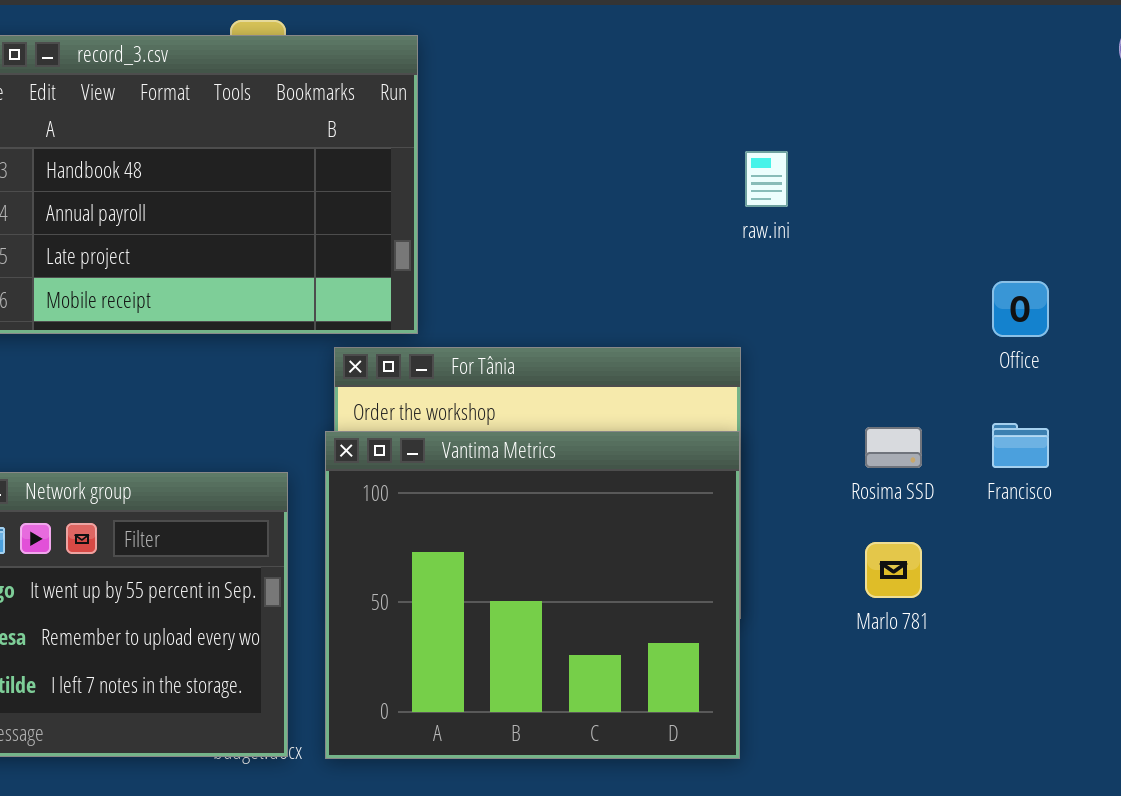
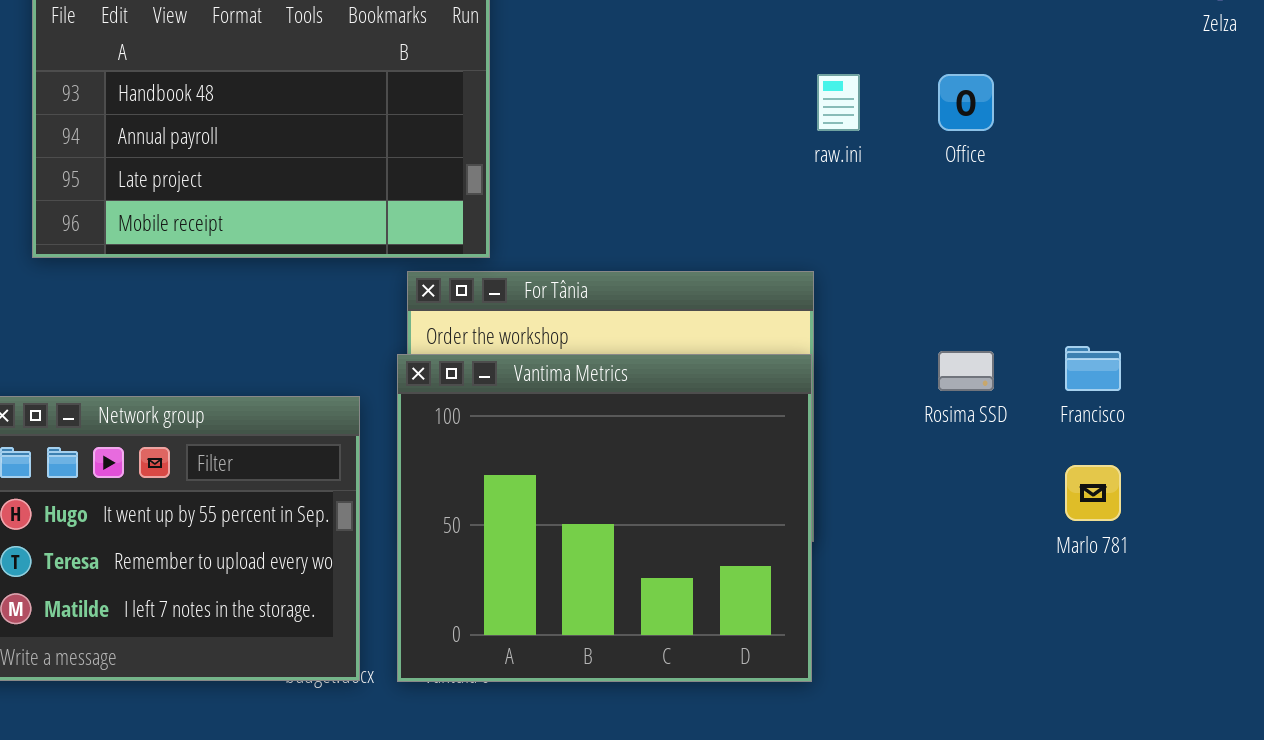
Office: [992,281,1049,337] -> [938,74,994,131], moved
Marlo 781: [865,542,922,598] -> [1065,465,1121,521], moved

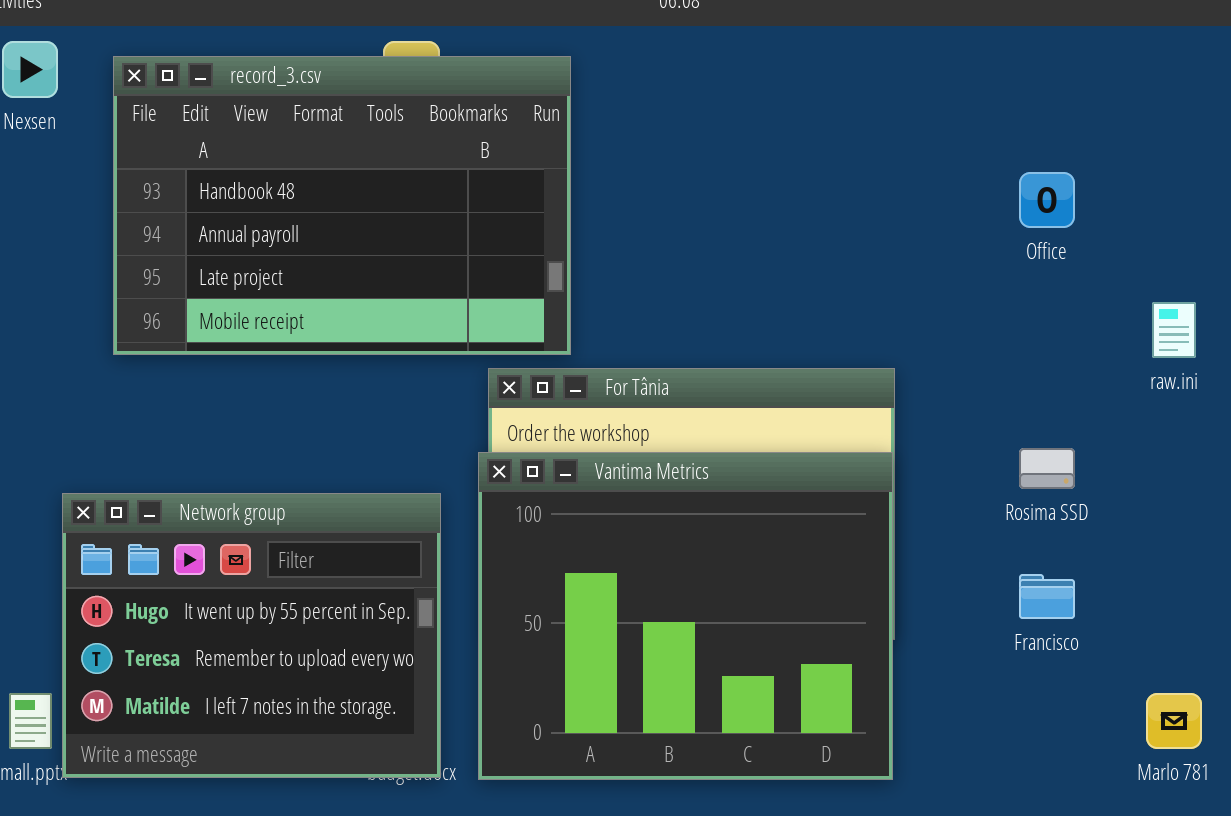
raw.ini: [817,74,860,131] -> [1152,302,1196,358], moved
Francisco: [1065,346,1121,391] -> [1019,574,1075,619], moved
Marlo 781: [1065,465,1121,521] -> [1146,693,1202,749], moved

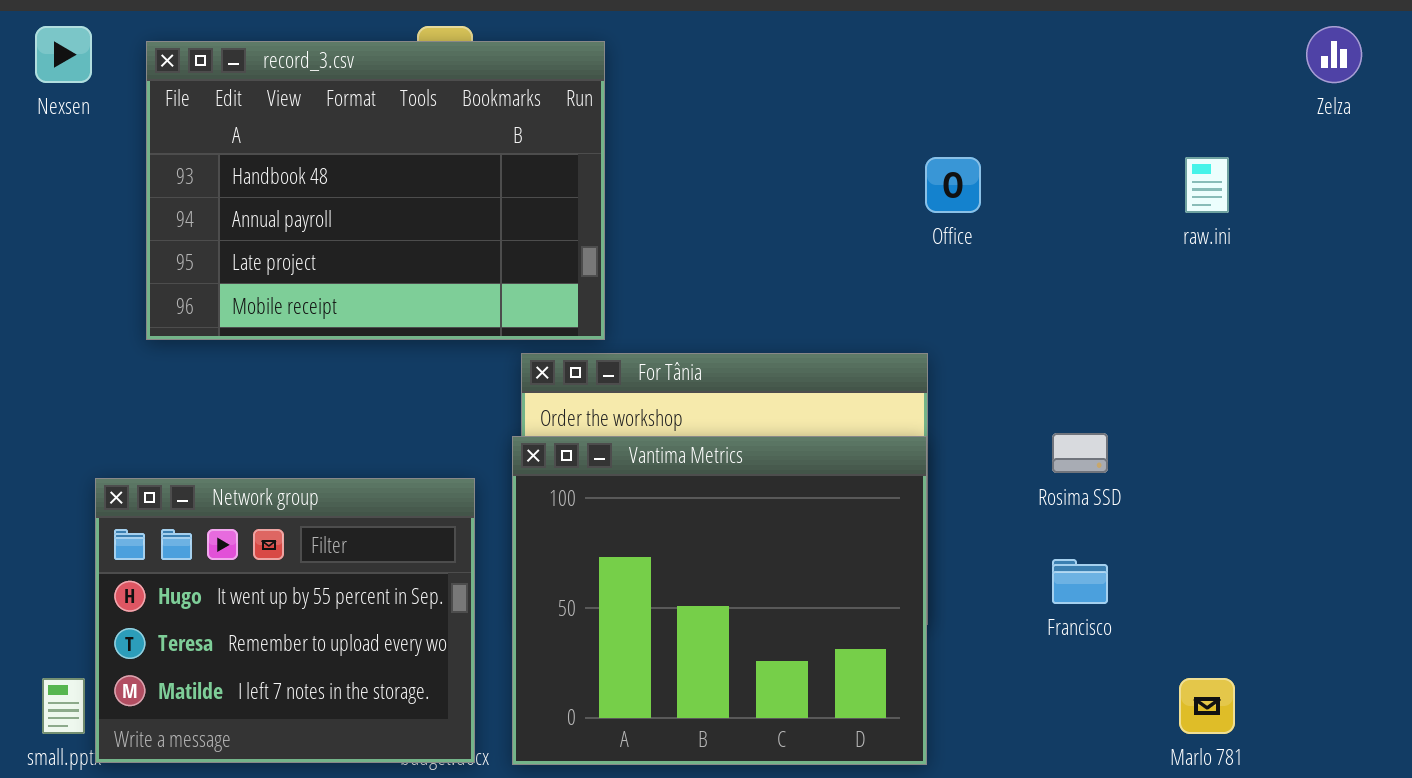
Office: [1019,172,1075,228] -> [925,157,981,213], moved
raw.ini: [1152,302,1196,358] -> [1185,157,1229,213], moved

